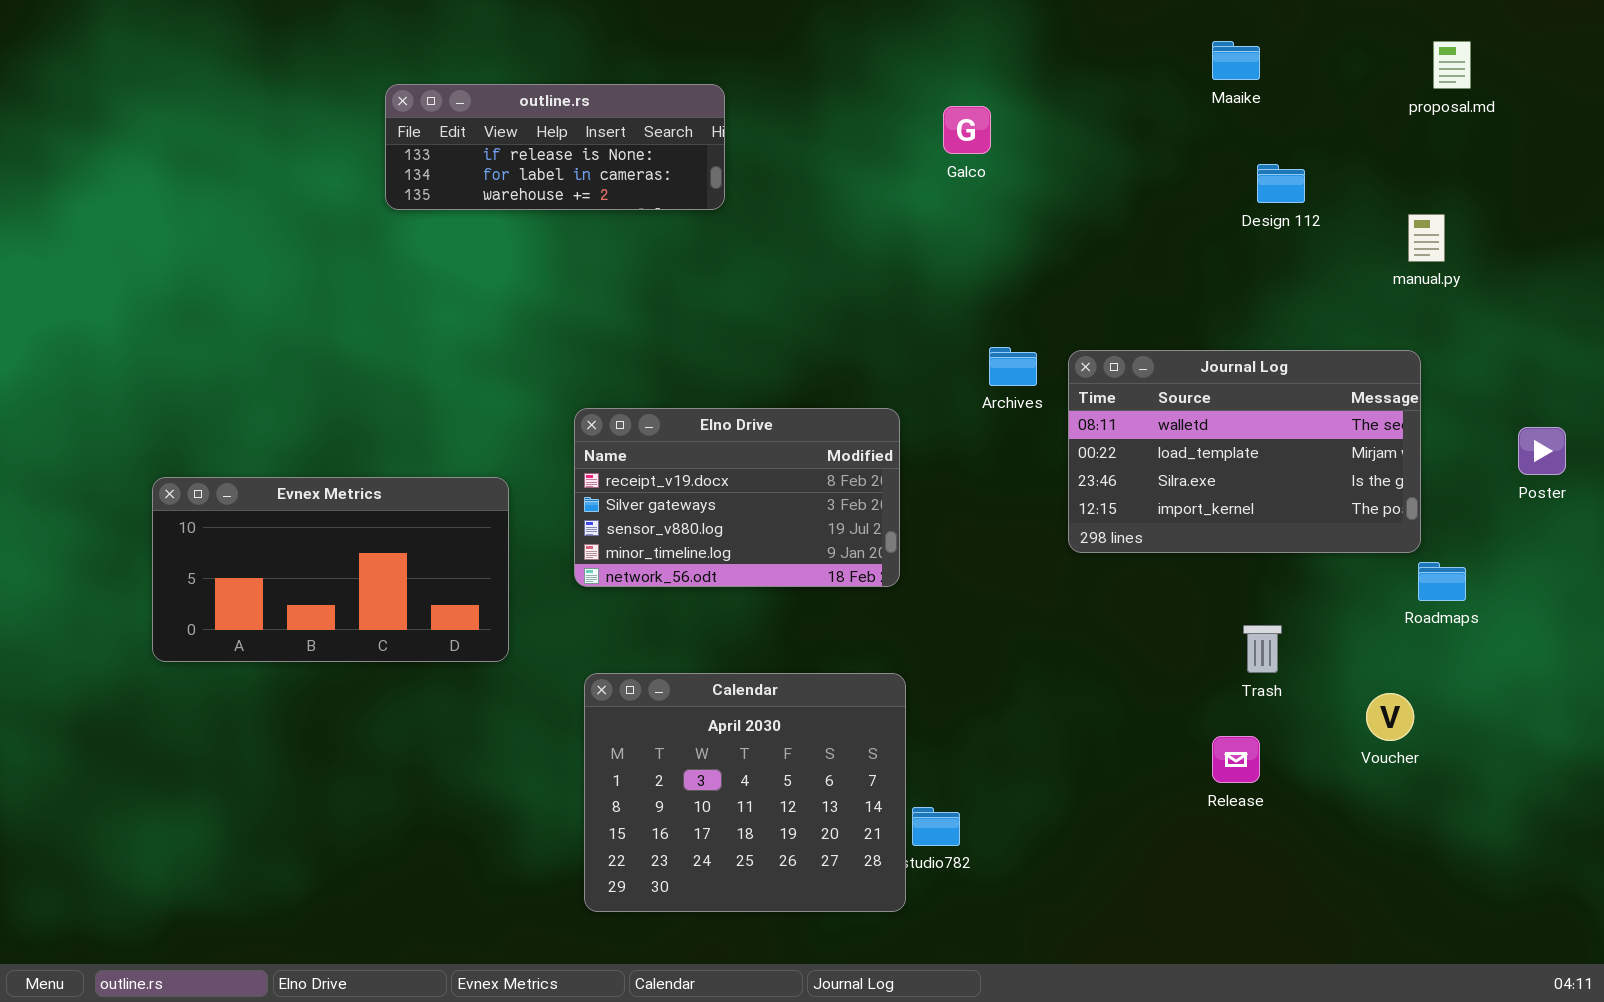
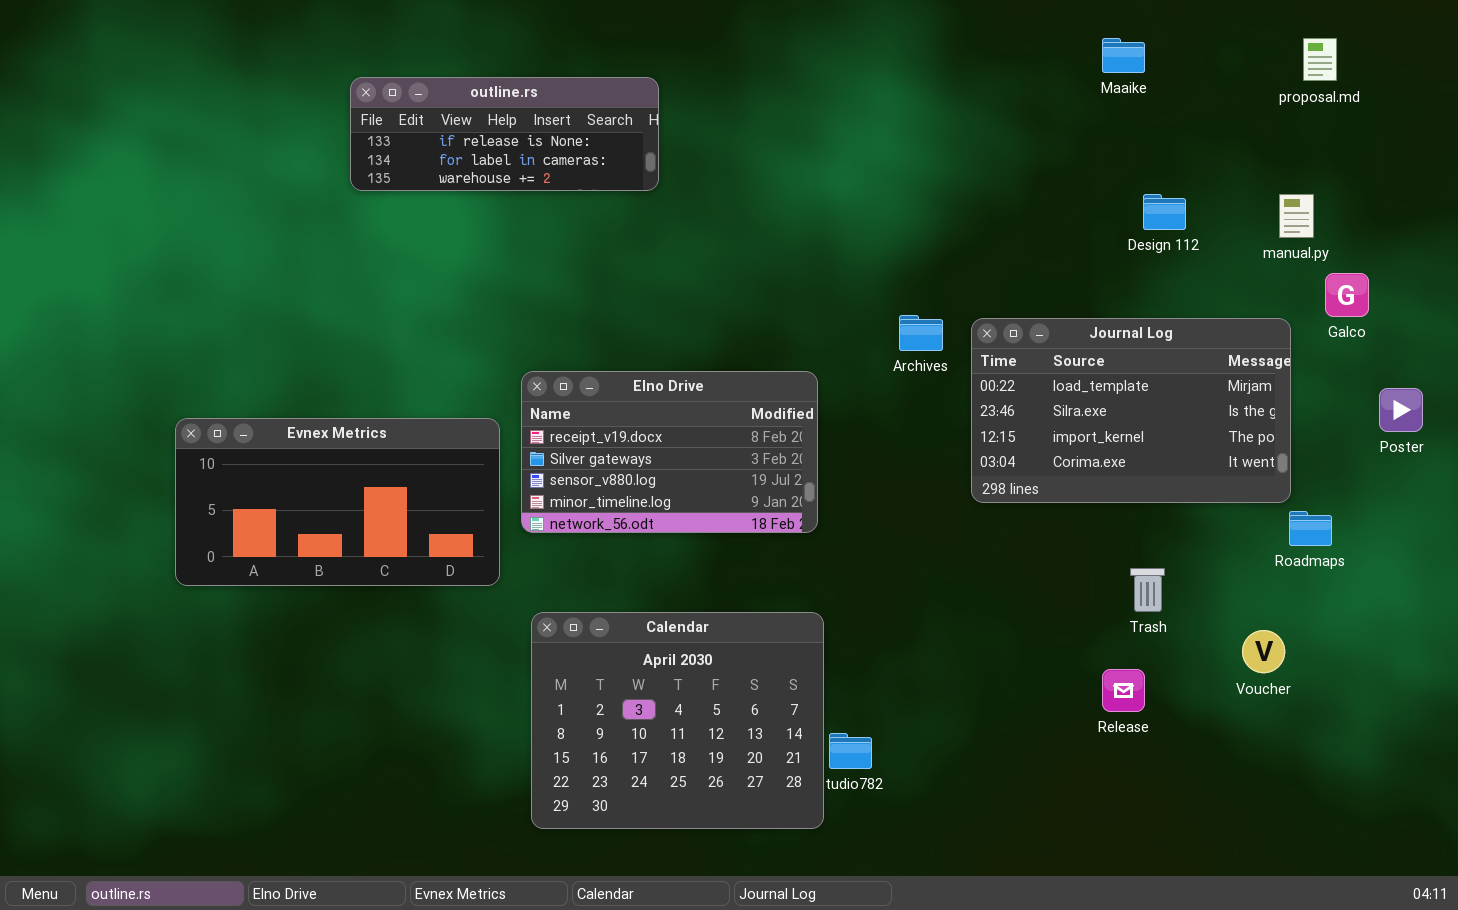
Galco: [943,106,991,154] -> [1325,273,1369,317], moved
Design 112: [1257,164,1305,203] -> [1143,194,1186,230], moved
Journal Log: [1068,350,1421,553] -> [971,318,1291,503], scrolled down 1 row
Evnex Metrics: [152,477,509,662] -> [175,418,500,586], moved

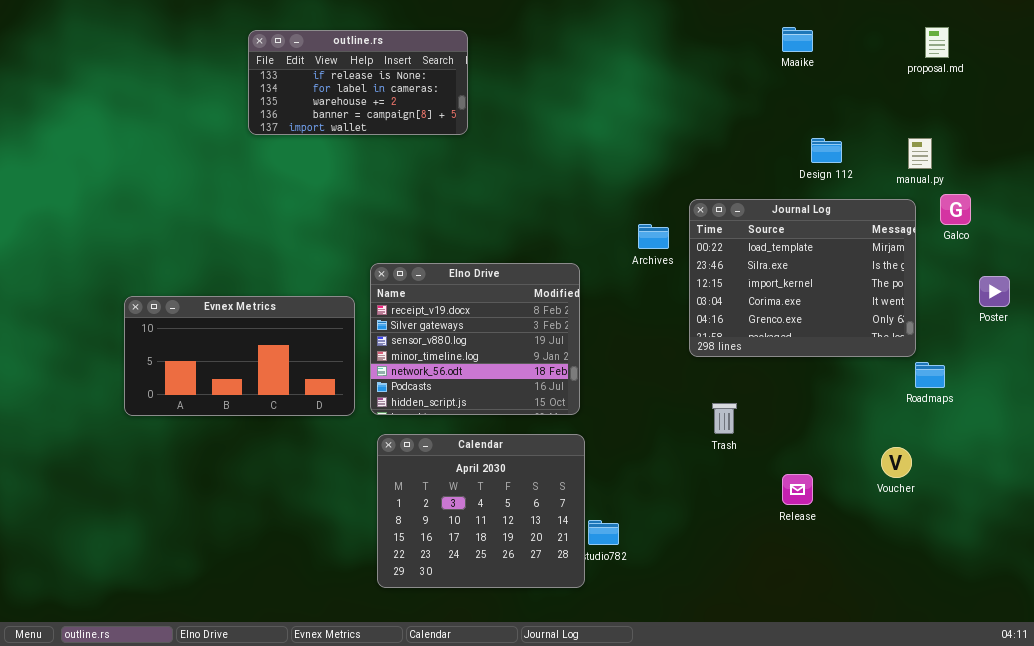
outline.rs: [350,77,659,191] -> [248,30,468,135], resized
Journal Log: [971,318,1291,503] -> [689,199,916,357], resized
Elno Drive: [521,371,818,533] -> [370,263,580,415], resized
Trash: [1130,568,1165,612] -> [712,403,737,434], moved

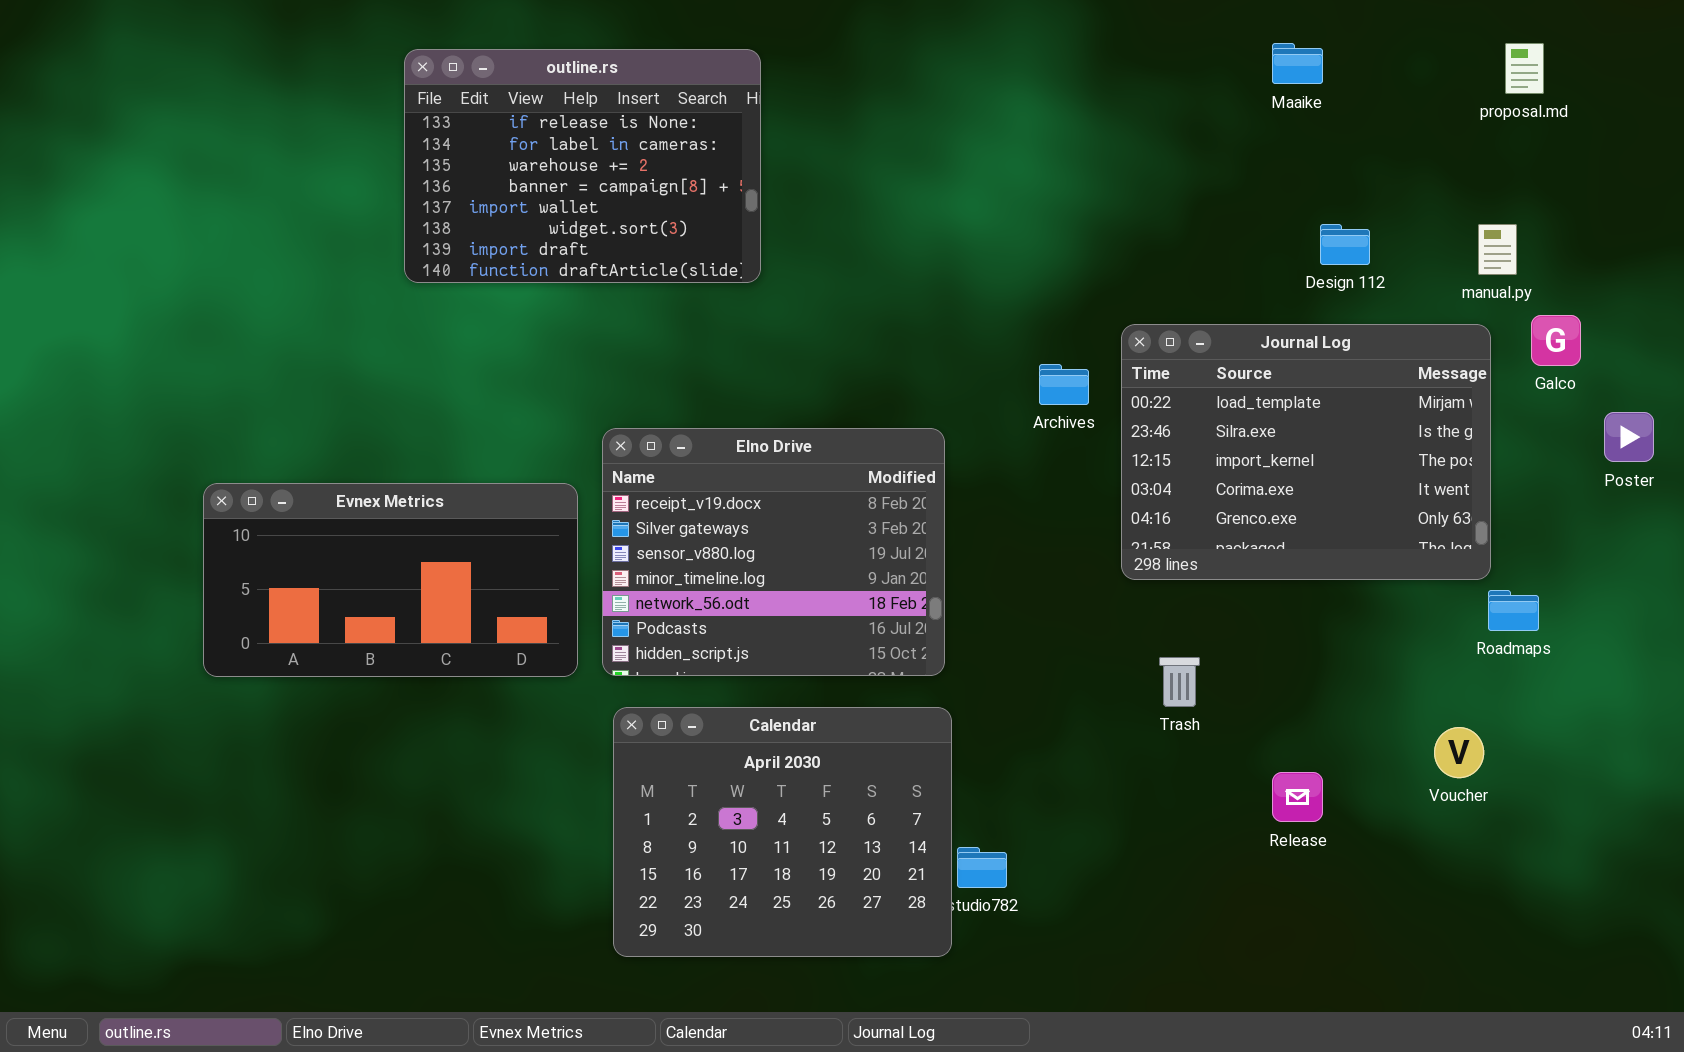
outline.rs: [248,30,468,135] -> [404,49,761,283], resized
Poster: [979,276,1010,307] -> [1604,412,1654,462], moved

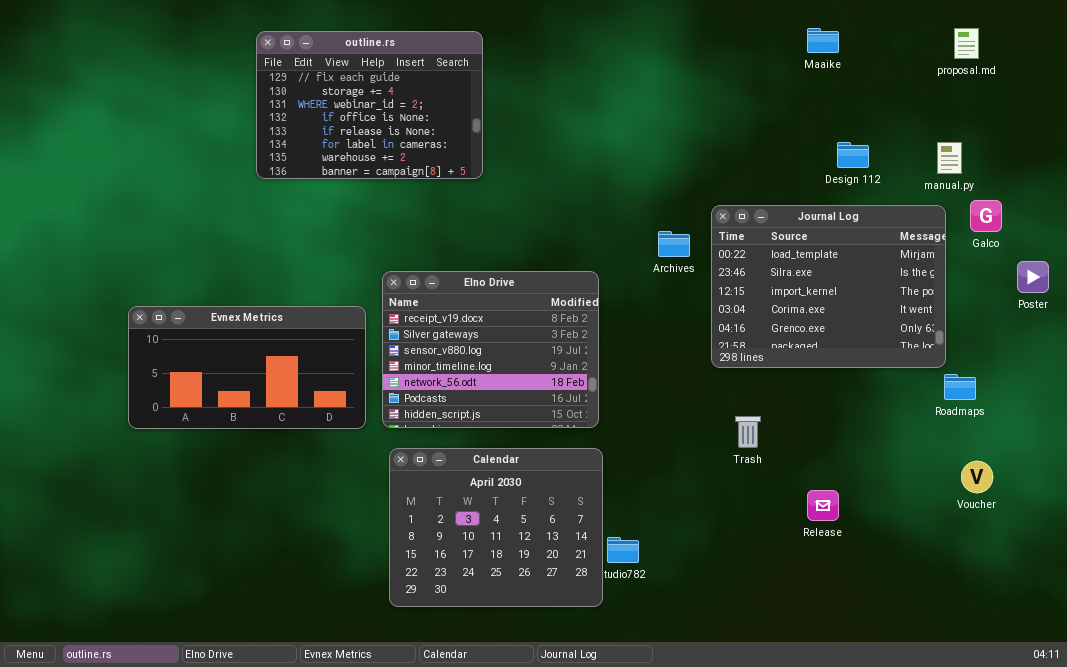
outline.rs: [404,49,761,283] -> [256,31,483,179], scrolled up 4 rows
Voucher: [1434,727,1484,778] -> [961,461,993,493], moved

